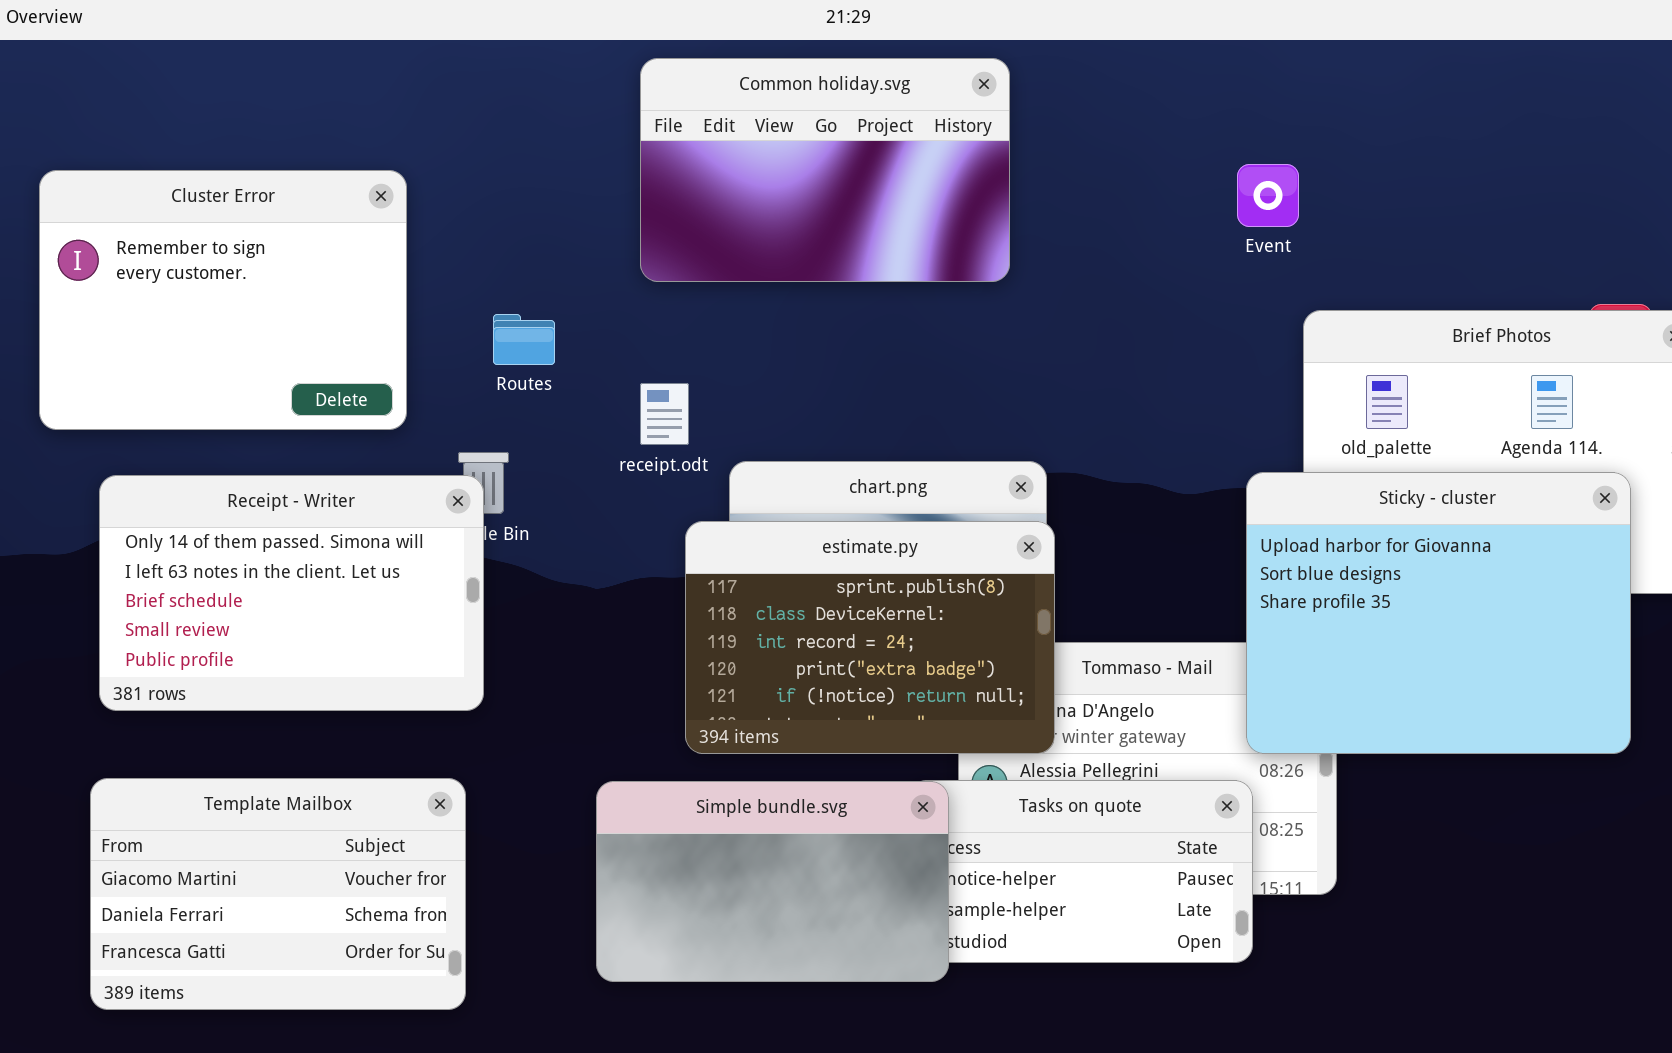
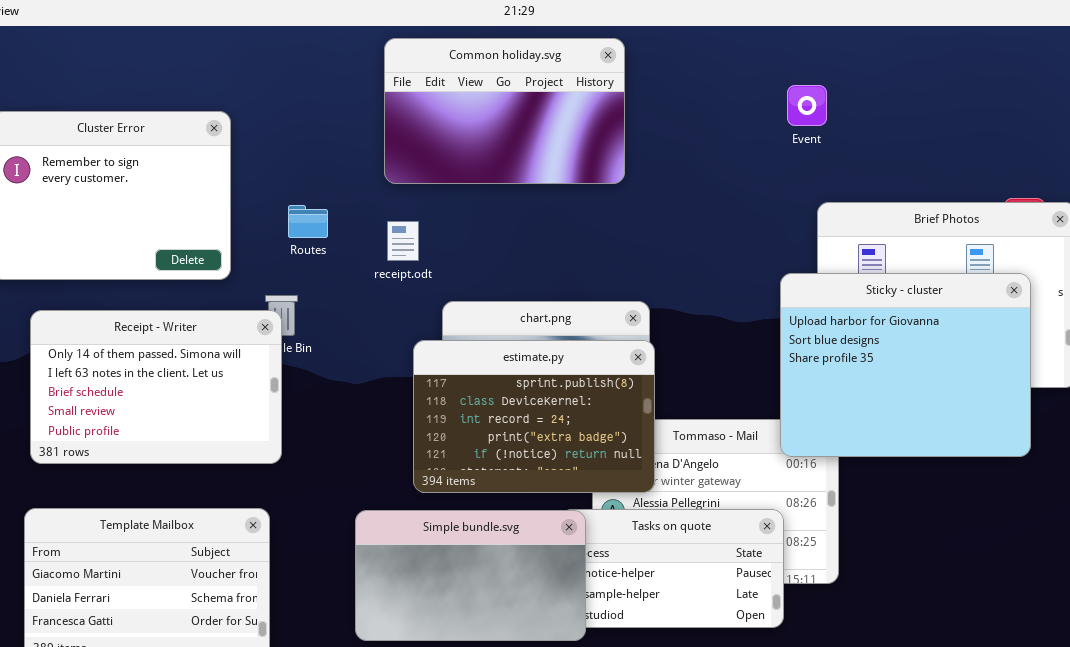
Event: [1237,164,1299,227] -> [787,85,827,126], moved
receipt.odt: [640,383,689,445] -> [387,221,419,261], moved
Sticky - cluster: [1246,472,1631,754] -> [780,273,1031,457], moved

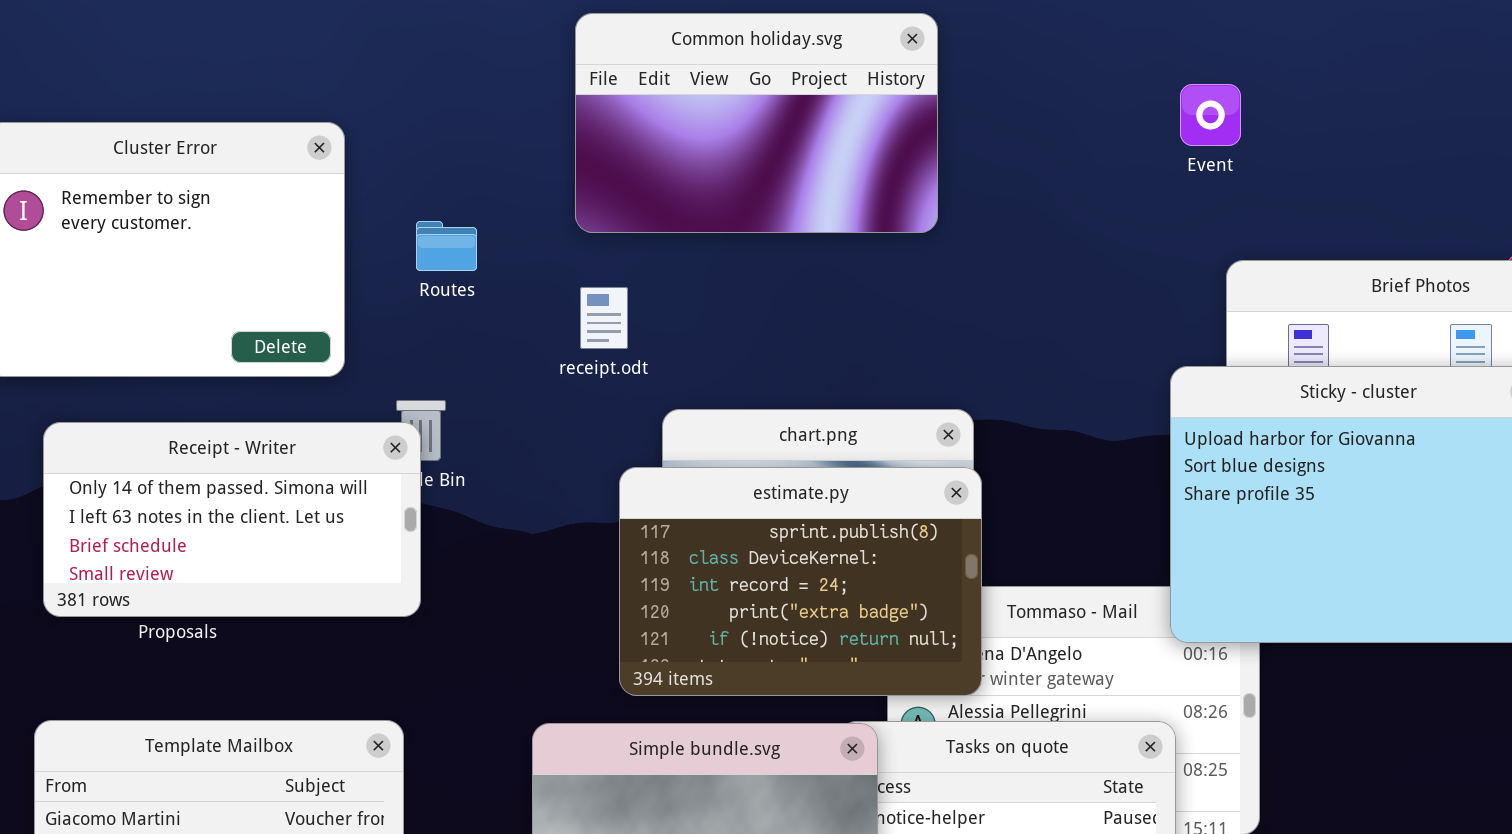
Routes: [288,205,328,238] -> [416,221,477,271], moved
Receipt - Writer: [30,310,282,464] -> [43,422,421,617], resized

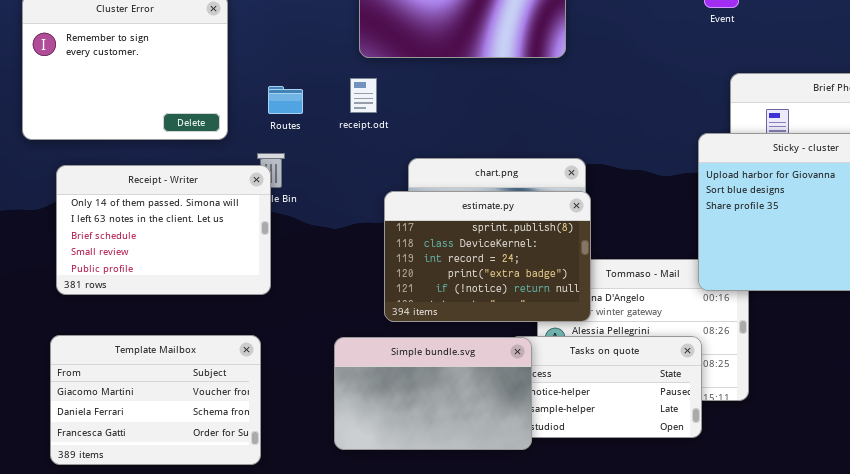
Routes: [416,221,477,271] -> [268,86,303,114], moved
receipt.odt: [580,287,628,349] -> [350,78,377,113], moved
Receipt - Writer: [43,422,421,617] -> [56,165,271,295], resized

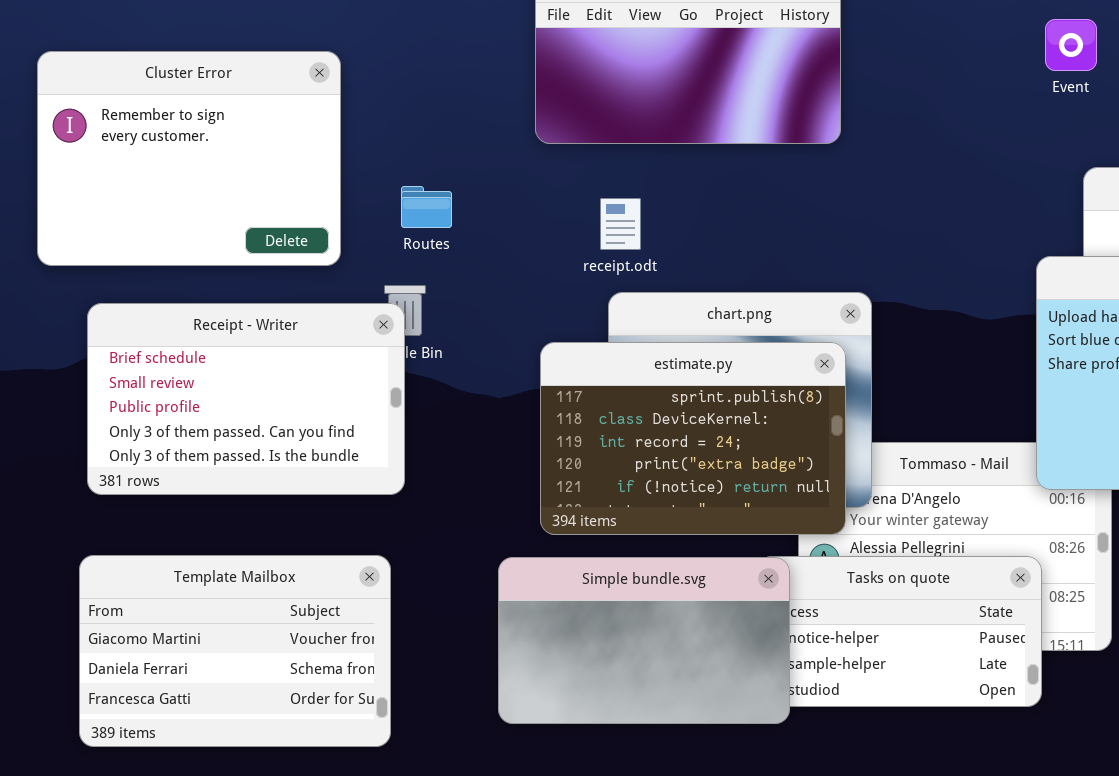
receipt.odt: [350,78,377,113] -> [600,198,641,250], moved
Receipt - Writer: [56,165,271,295] -> [87,303,405,495], scrolled down 2 rows
estimate.py: [384,191,591,322] -> [540,342,846,535], moved

